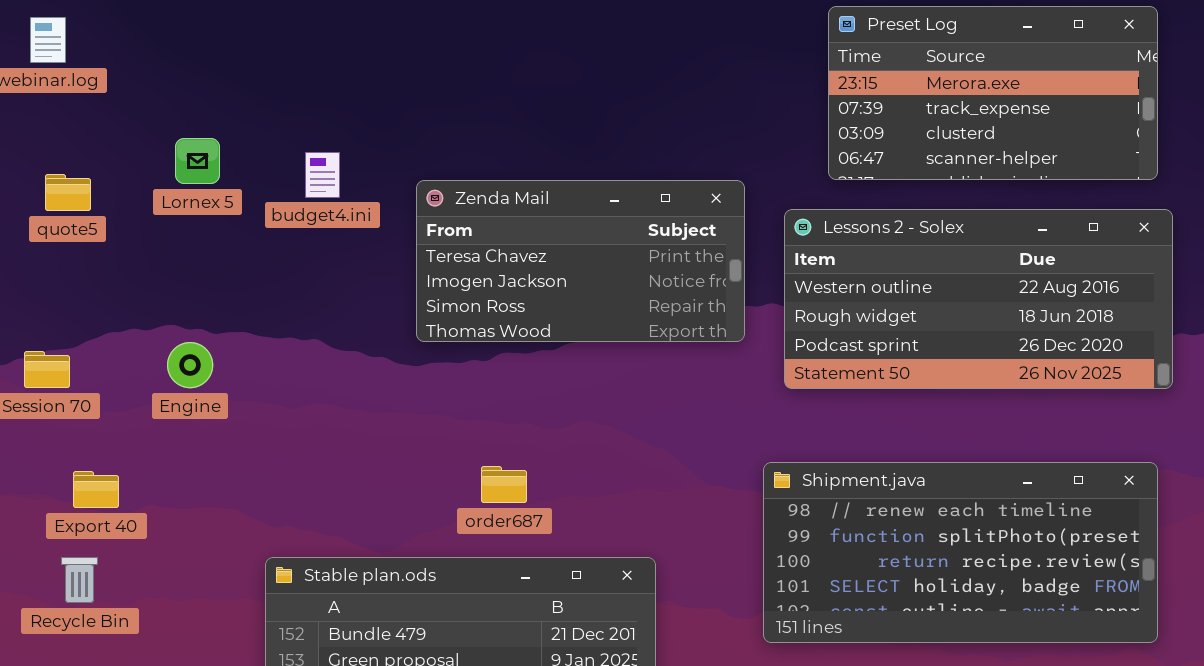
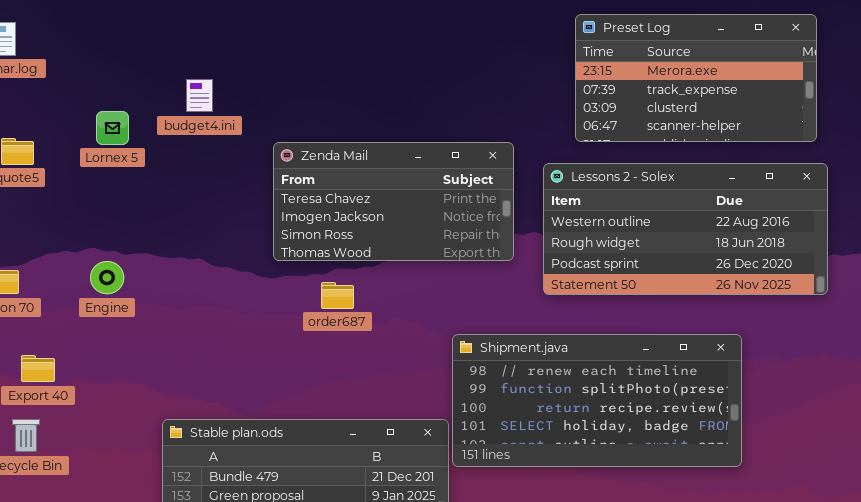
budget4.ini: [305,152,340,198] -> [186,79,213,112], moved
Shipment.java: [763,462,1158,643] -> [452,334,742,467], moved
order687: [481,466,527,503] -> [321,282,354,309], moved

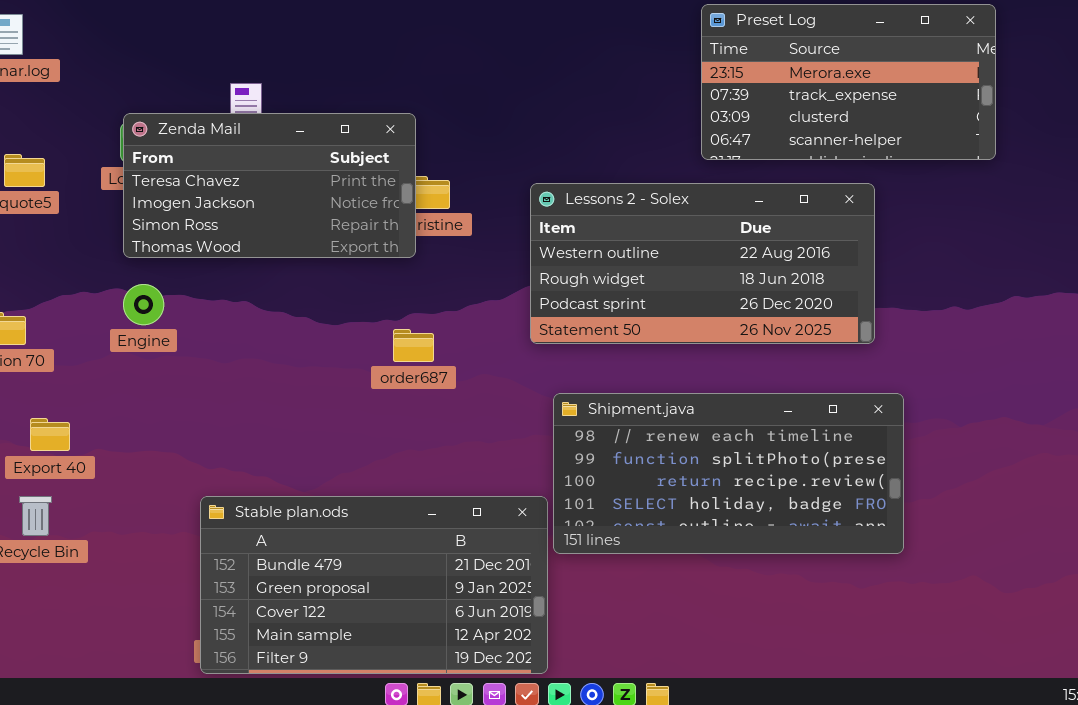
Zenda Mail: [273,142,514,261] -> [123,113,416,258], moved
Lessons 2 - Solex: [543,163,828,295] -> [530,183,875,344], moved
Engine: [90,261,124,294] -> [123,284,164,325], moved

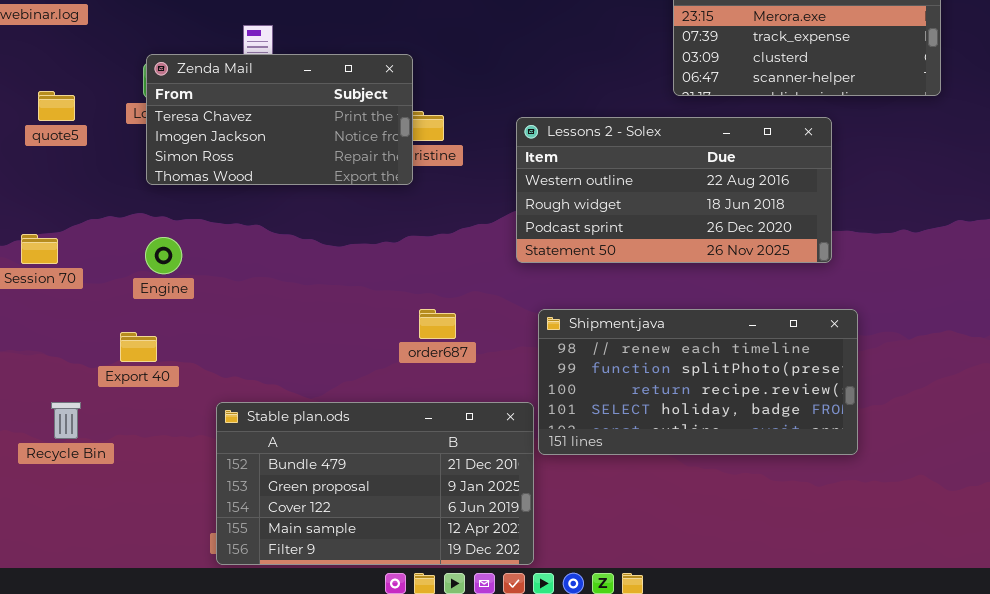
Engine: [123,284,164,325] -> [145,237,182,274], moved
order687: [393,329,434,362] -> [419,309,456,339], moved
Export 40: [30,418,70,451] -> [120,332,157,362], moved

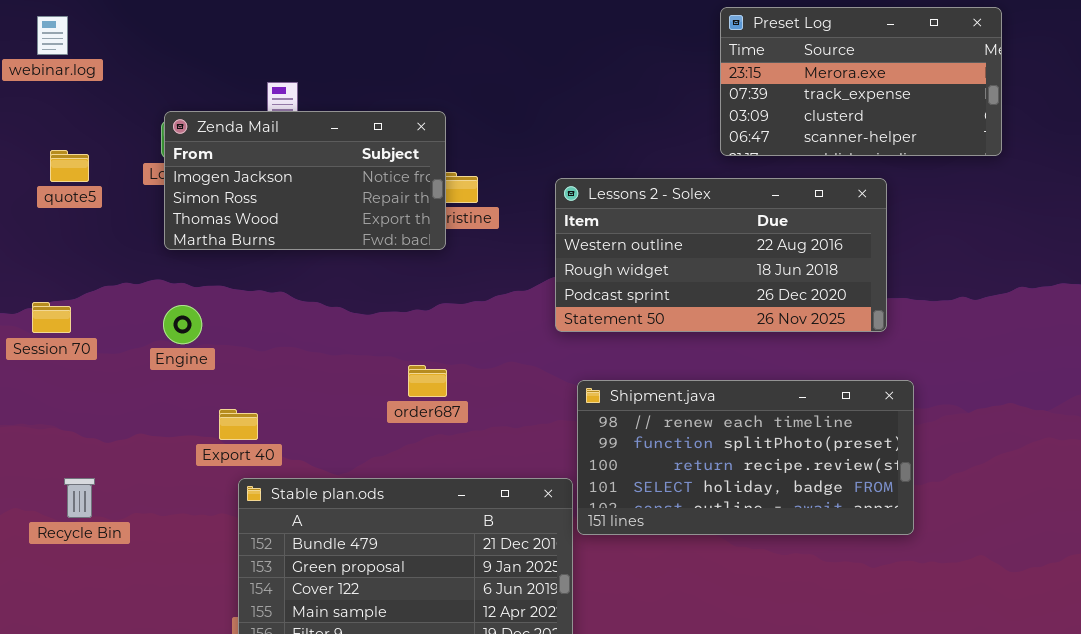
Zenda Mail: [146,54,413,185] -> [164,111,446,250], scrolled down 1 row
order687: [419,309,456,339] -> [408,365,447,397], moved
Export 40: [120,332,157,362] -> [219,409,258,440], moved

